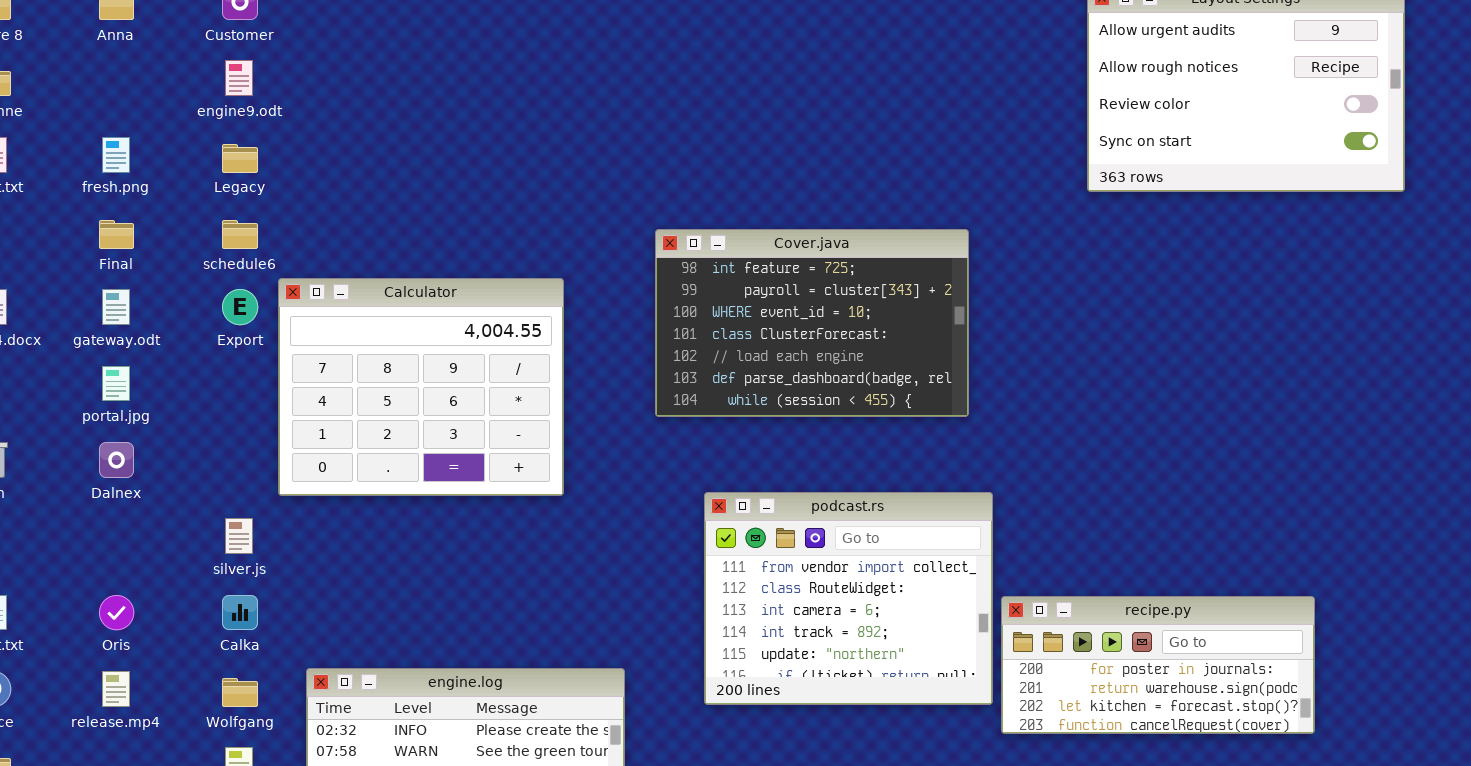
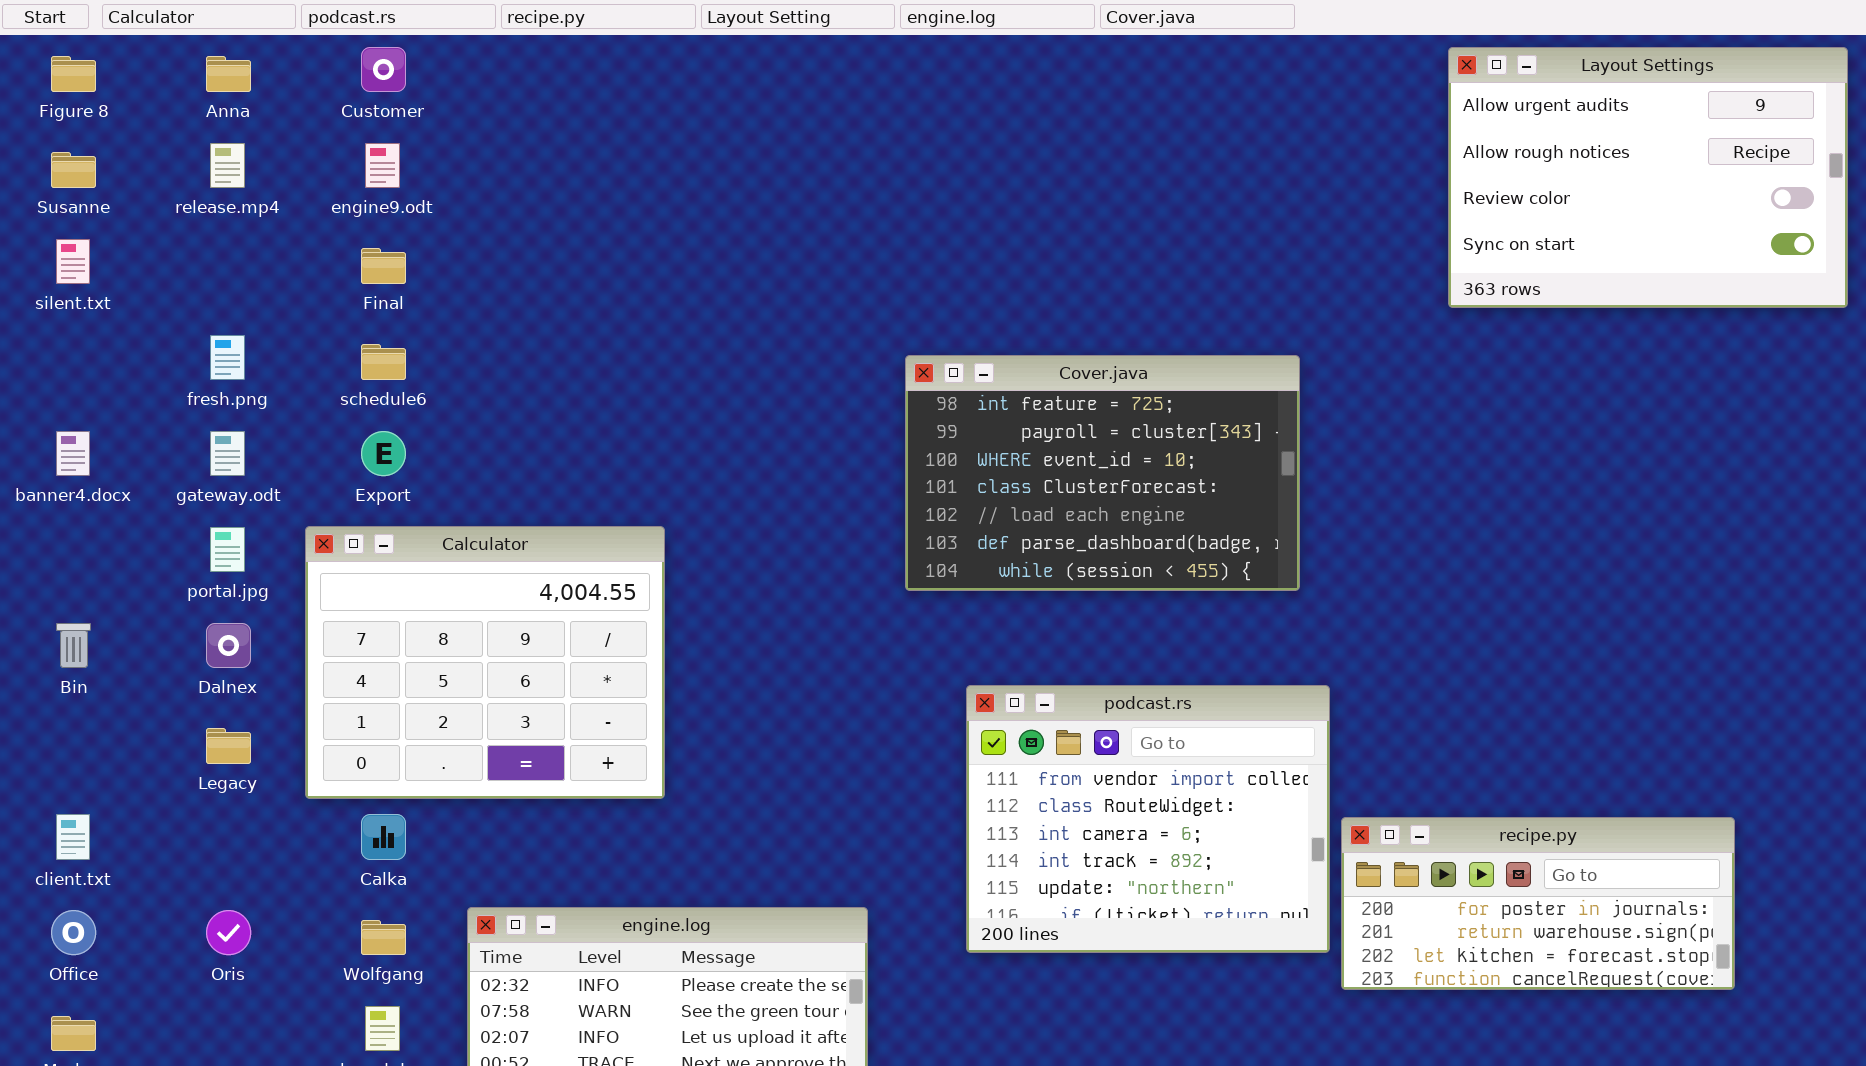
fresh.png: [102,137,130,173] -> [210,335,245,380], moved
Legacy: [222,144,258,173] -> [206,728,251,764], moved
Final: [99,220,134,249] -> [361,248,406,284], moved
Calculator: [278,278,564,496] -> [305,526,665,799], moved
Oris: [99,595,134,630] -> [206,910,251,955], moved
release.mp4: [102,671,130,707] -> [210,143,245,188], moved

